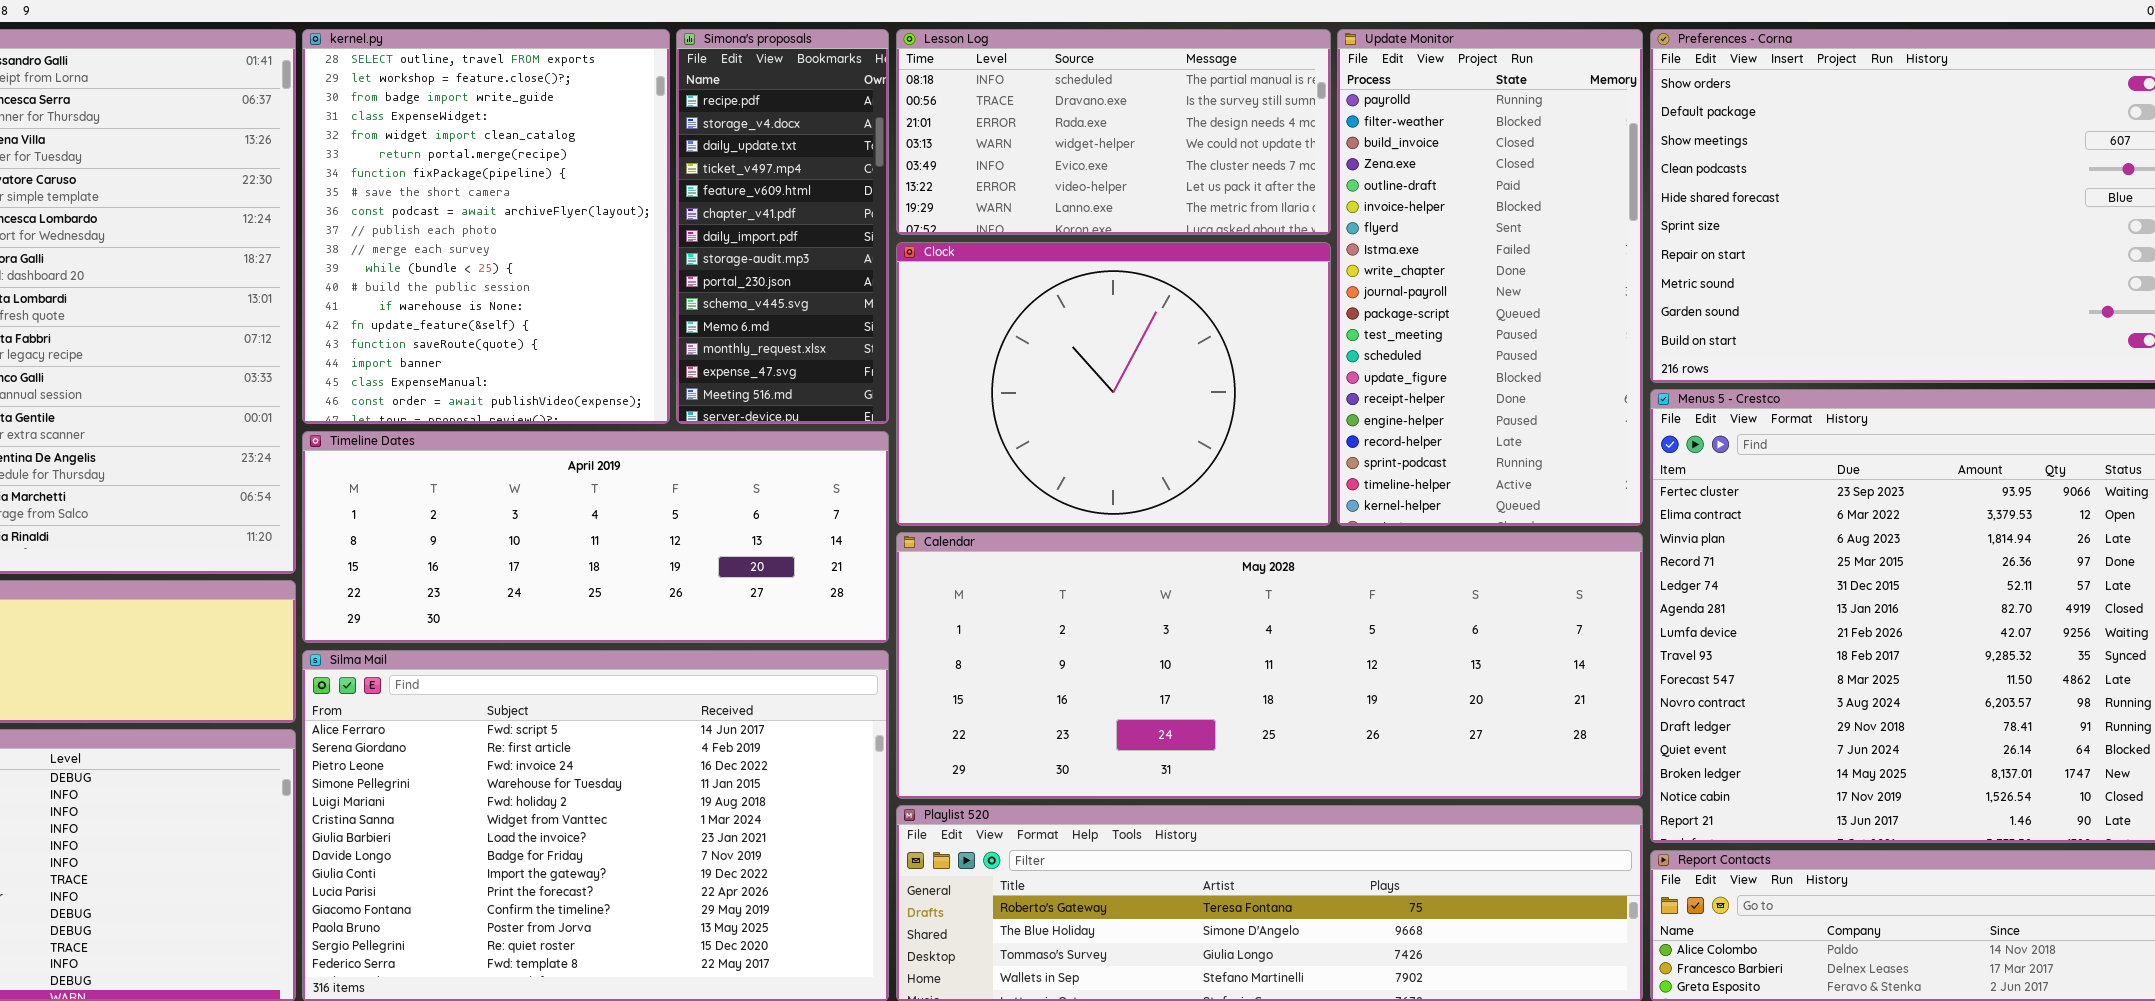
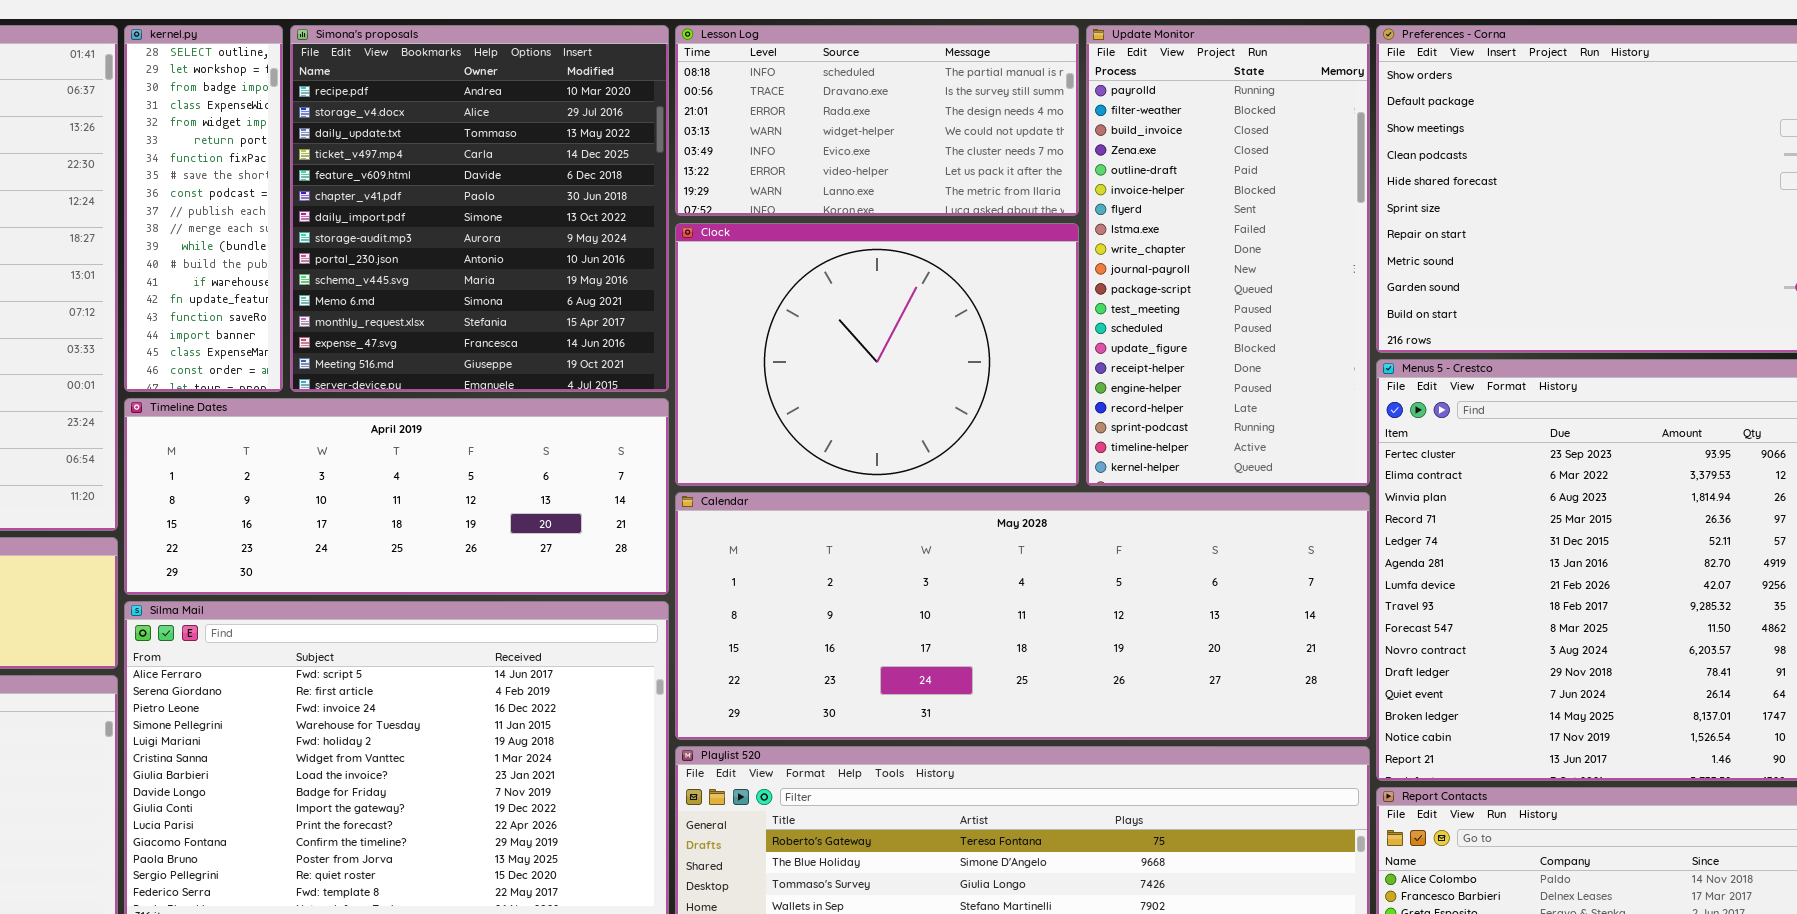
kernel.py: [302,29,670,424] -> [124,25,283,392], resized
Simona's proposals: [676,29,889,424] -> [290,25,669,392], resized

